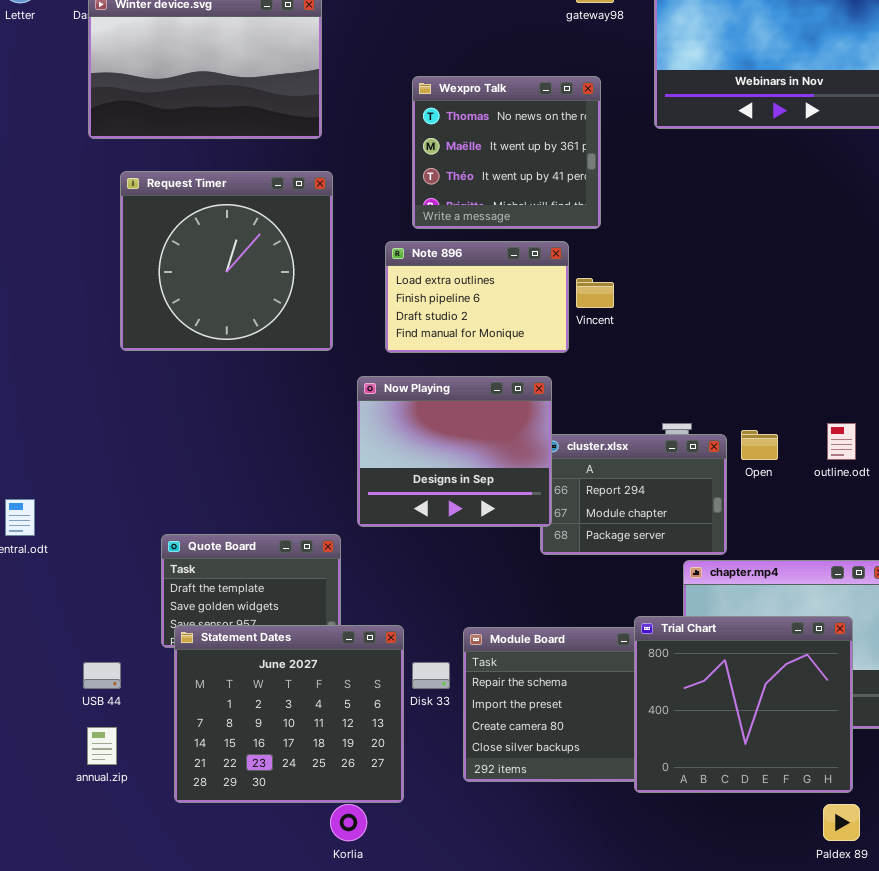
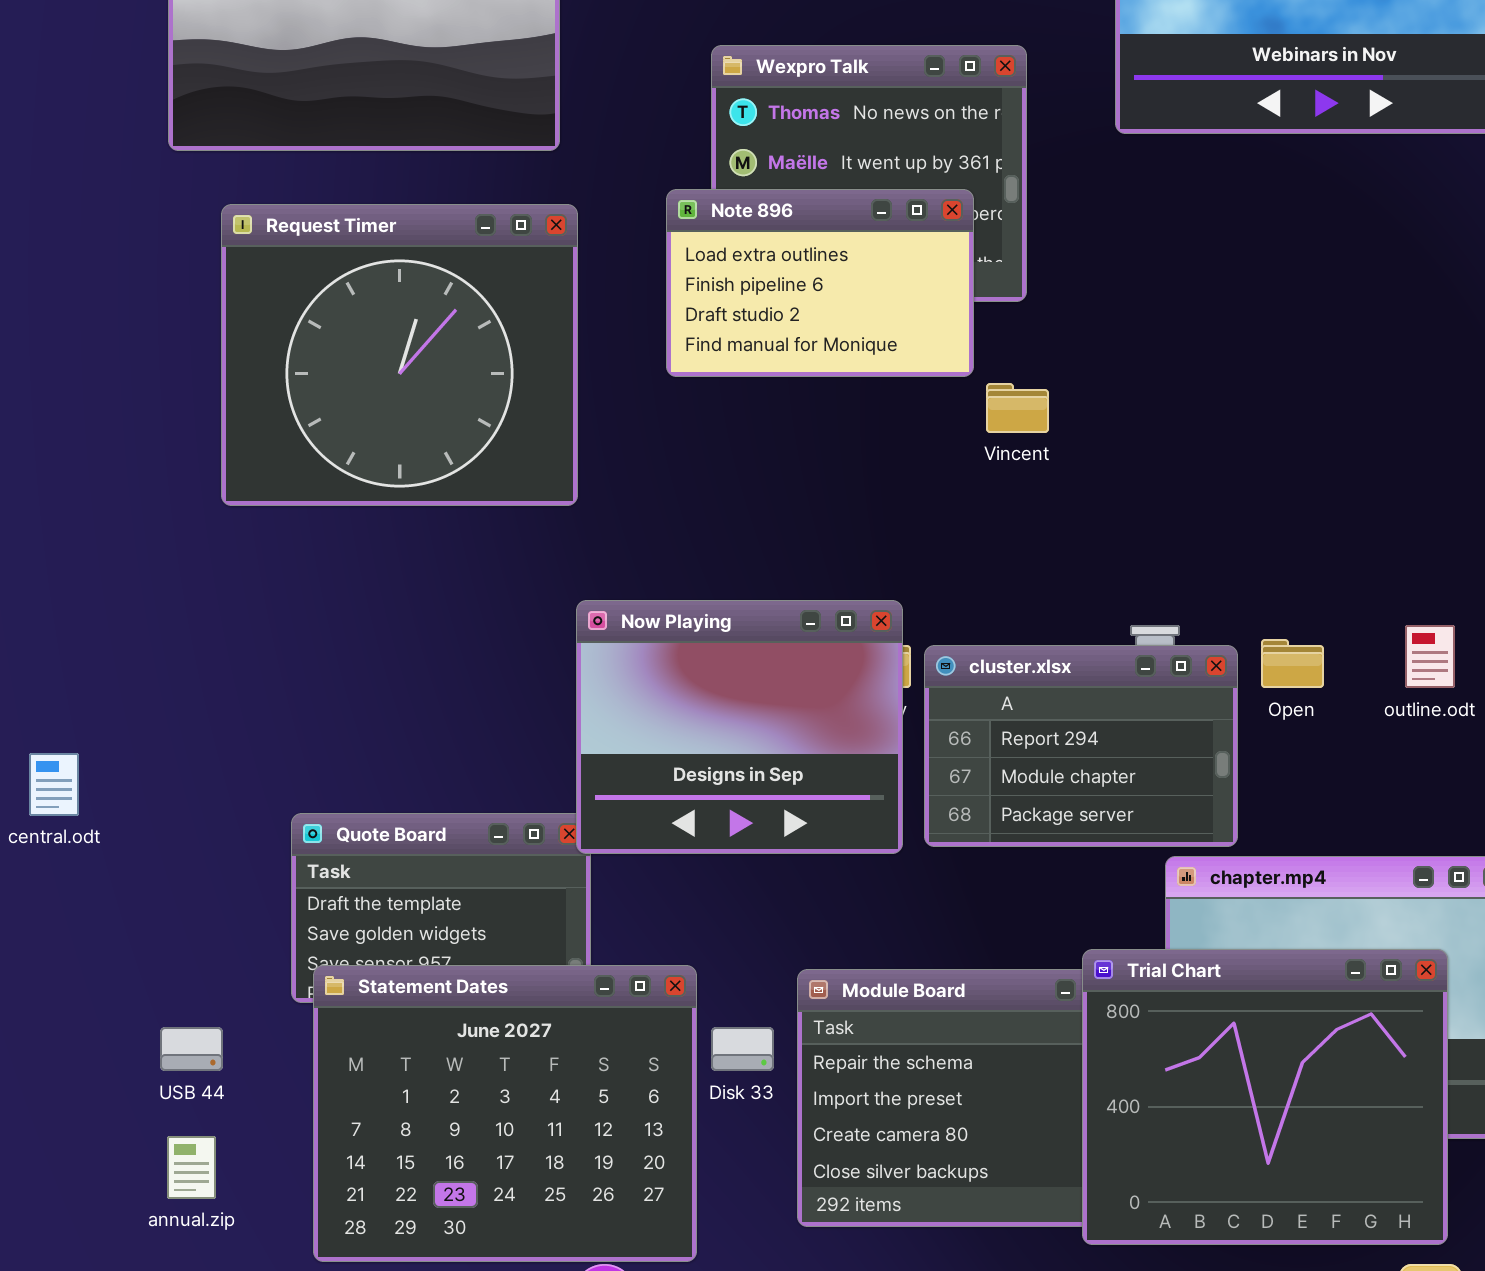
Note 896: [385,241,569,353] -> [666,189,974,377], moved
Now Playing: [357,376,552,527] -> [576,600,903,854], moved

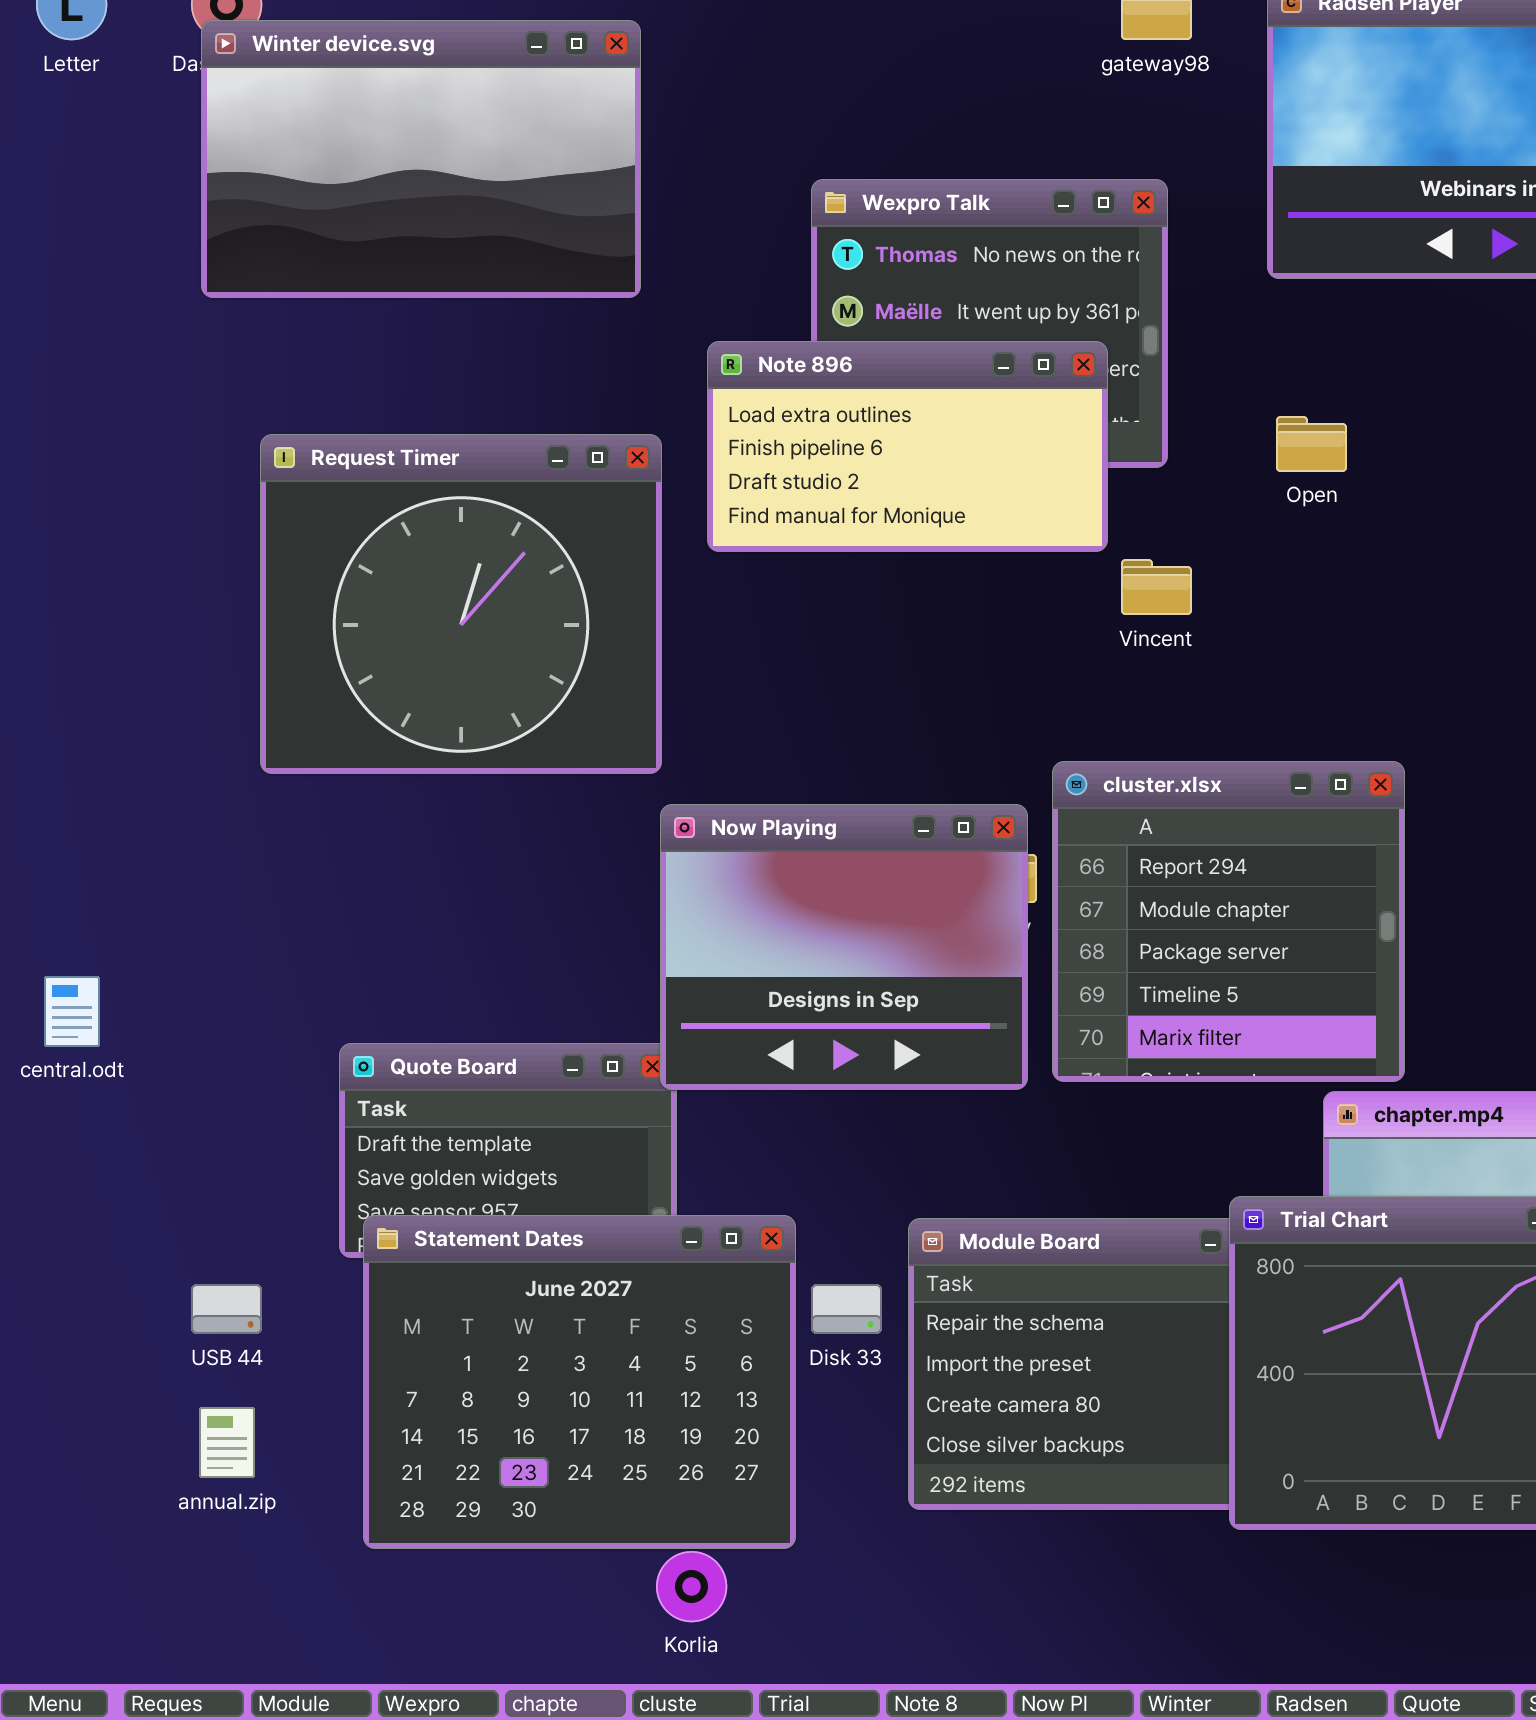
Note 896: [666,189,974,377] -> [707,341,1108,552], resized
Request Timer: [221,204,578,506] -> [260,434,662,774], moved
Open: [1261,639,1324,688] -> [1276,416,1347,472], moved
cluster.xlsx: [924,645,1238,847] -> [1052,761,1405,1082], resized

